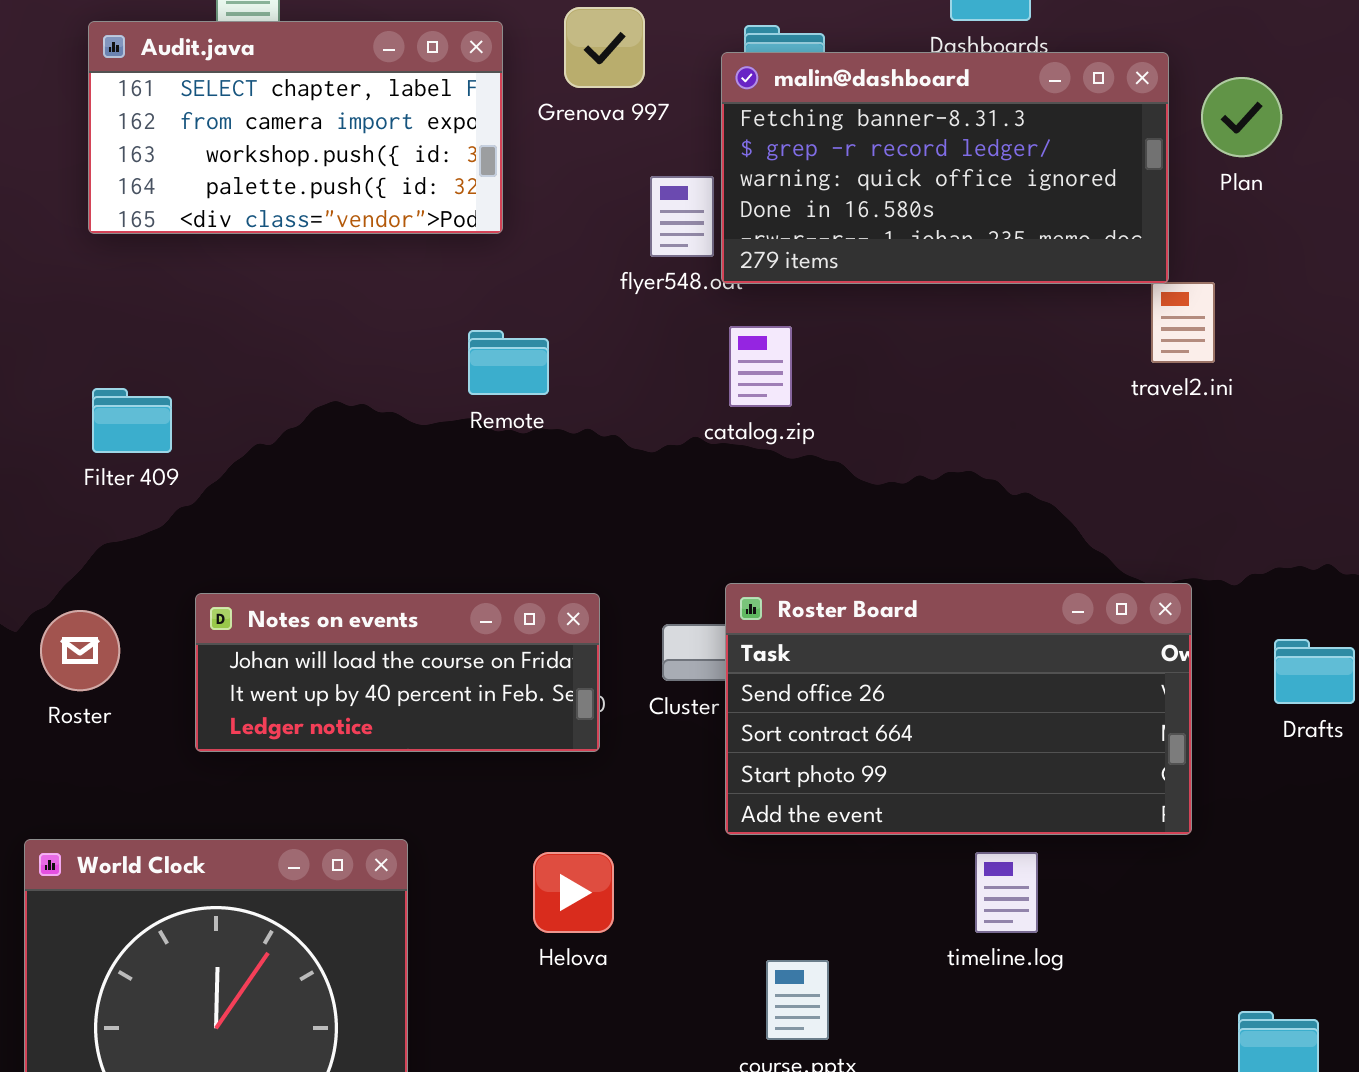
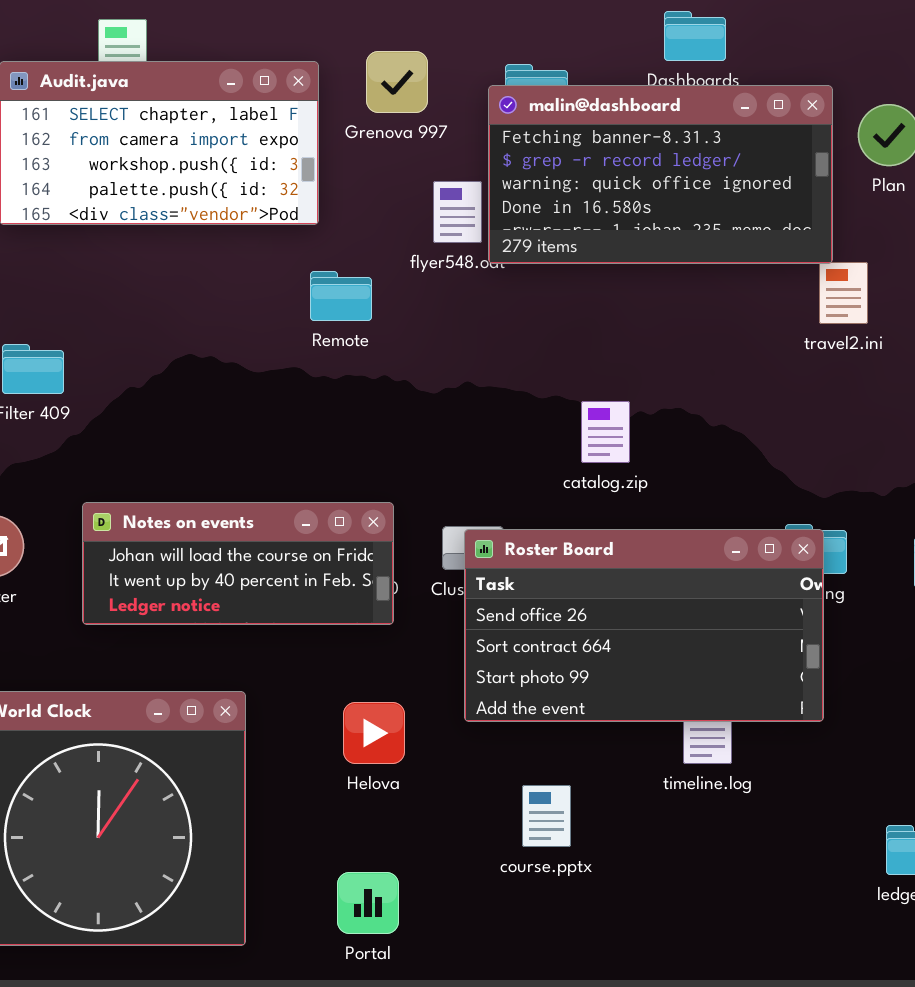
catalog.zip: [729,326,792,407] -> [581,401,630,463], moved
Remote: [468,330,549,395] -> [310,271,372,321], moved
Roster Board: [725,583,1192,835] -> [464,529,824,722], moved

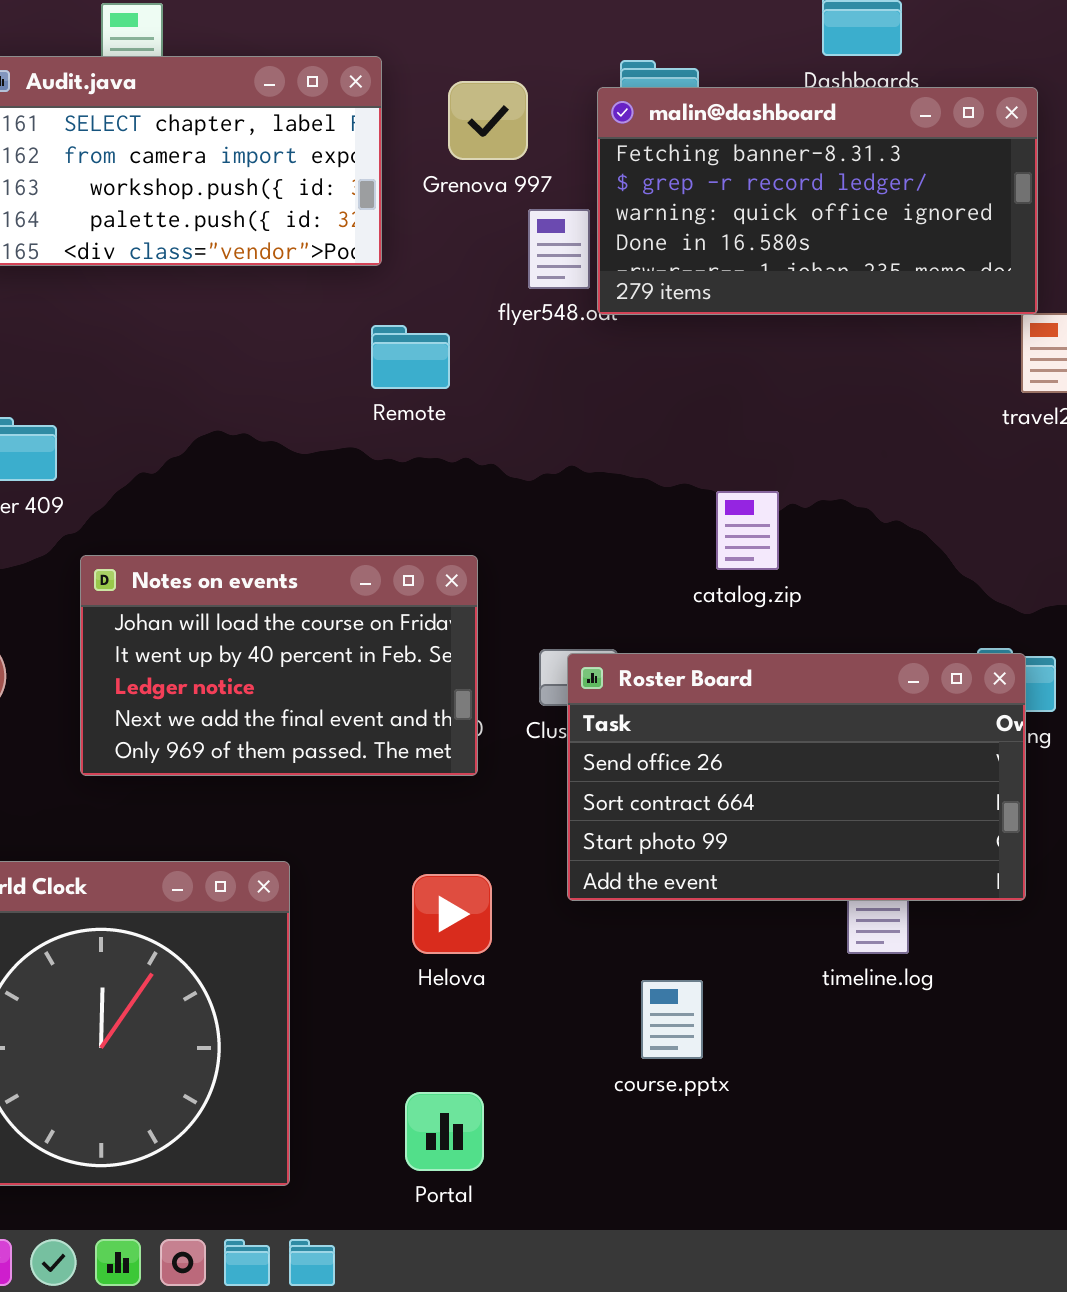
Grenova 997: [366,51,428,113] -> [448,81,528,160], moved
Notes on events: [82,502,394,625] -> [80,555,478,776], resized

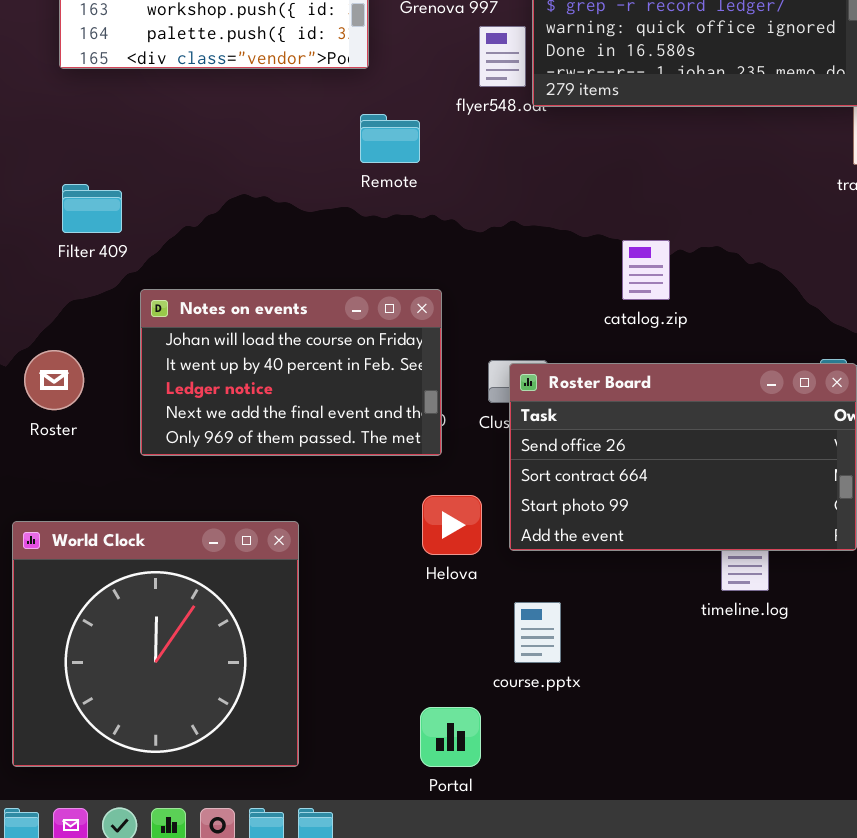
Helova: [412,874,492,954] -> [422,495,482,555], moved
course.pptx: [641,980,703,1059] -> [514,602,561,663], moved
Portal: [405,1092,484,1171] -> [420,707,481,767], moved

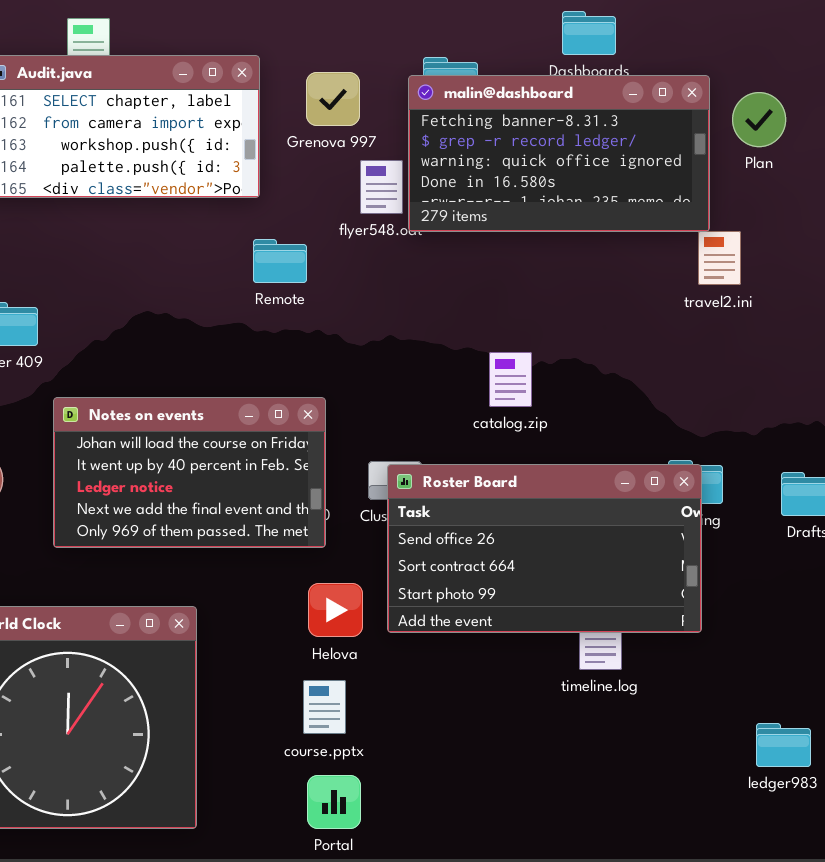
course.pptx: [514,602,561,663] -> [303,680,346,734], moved

